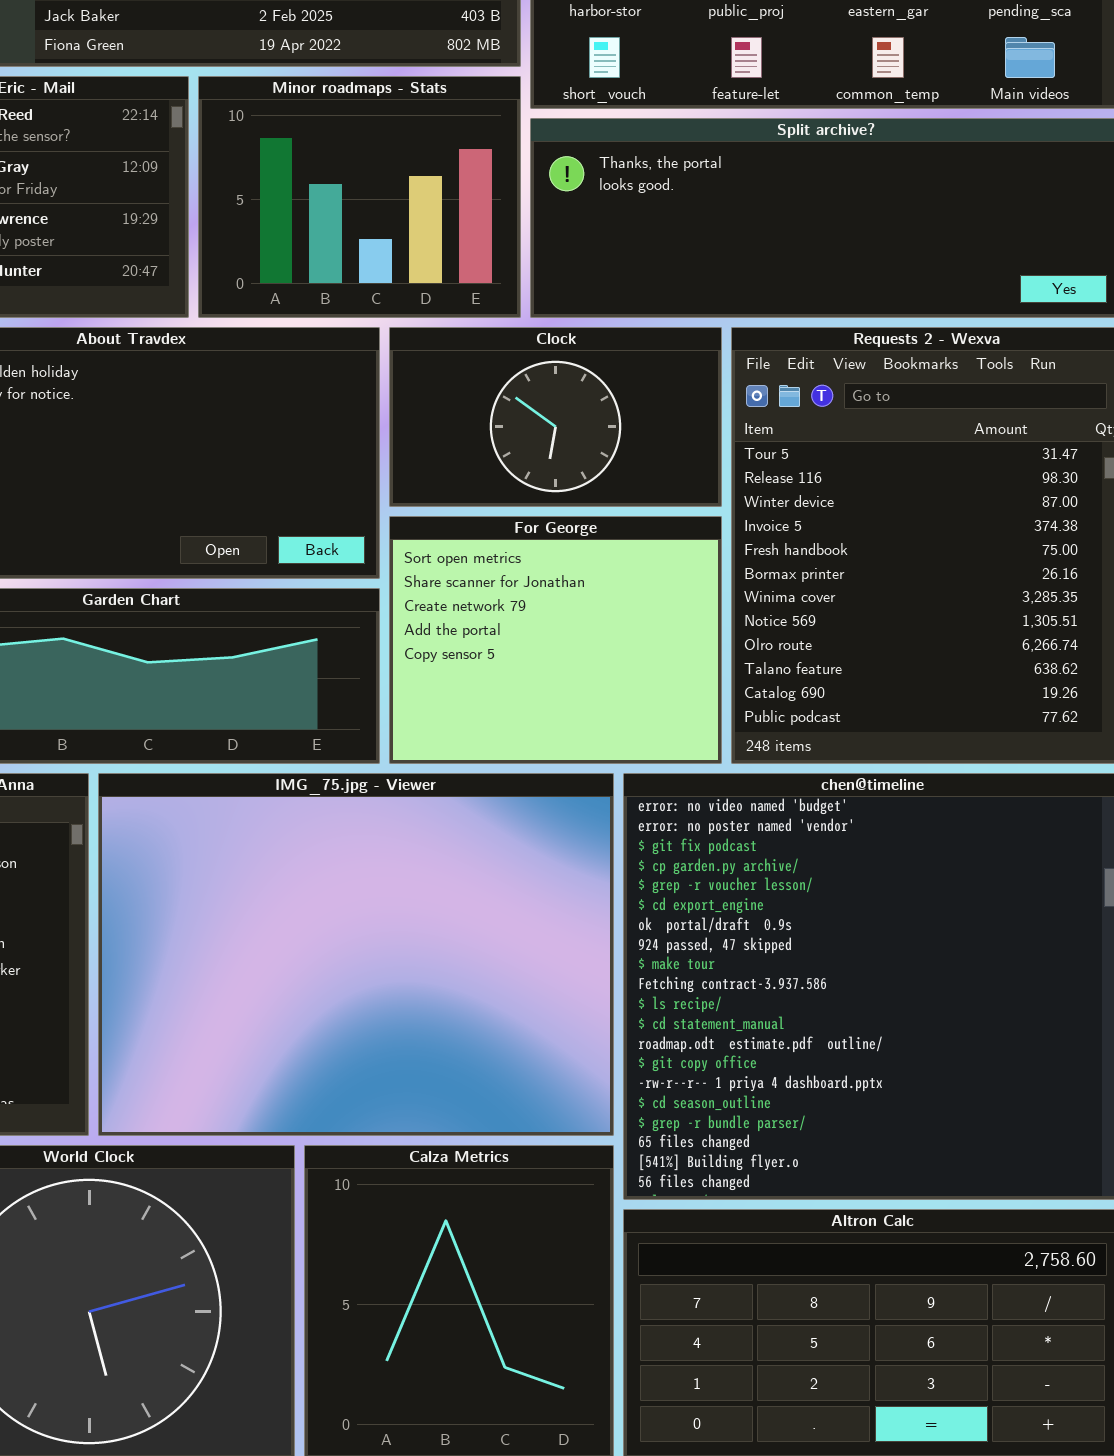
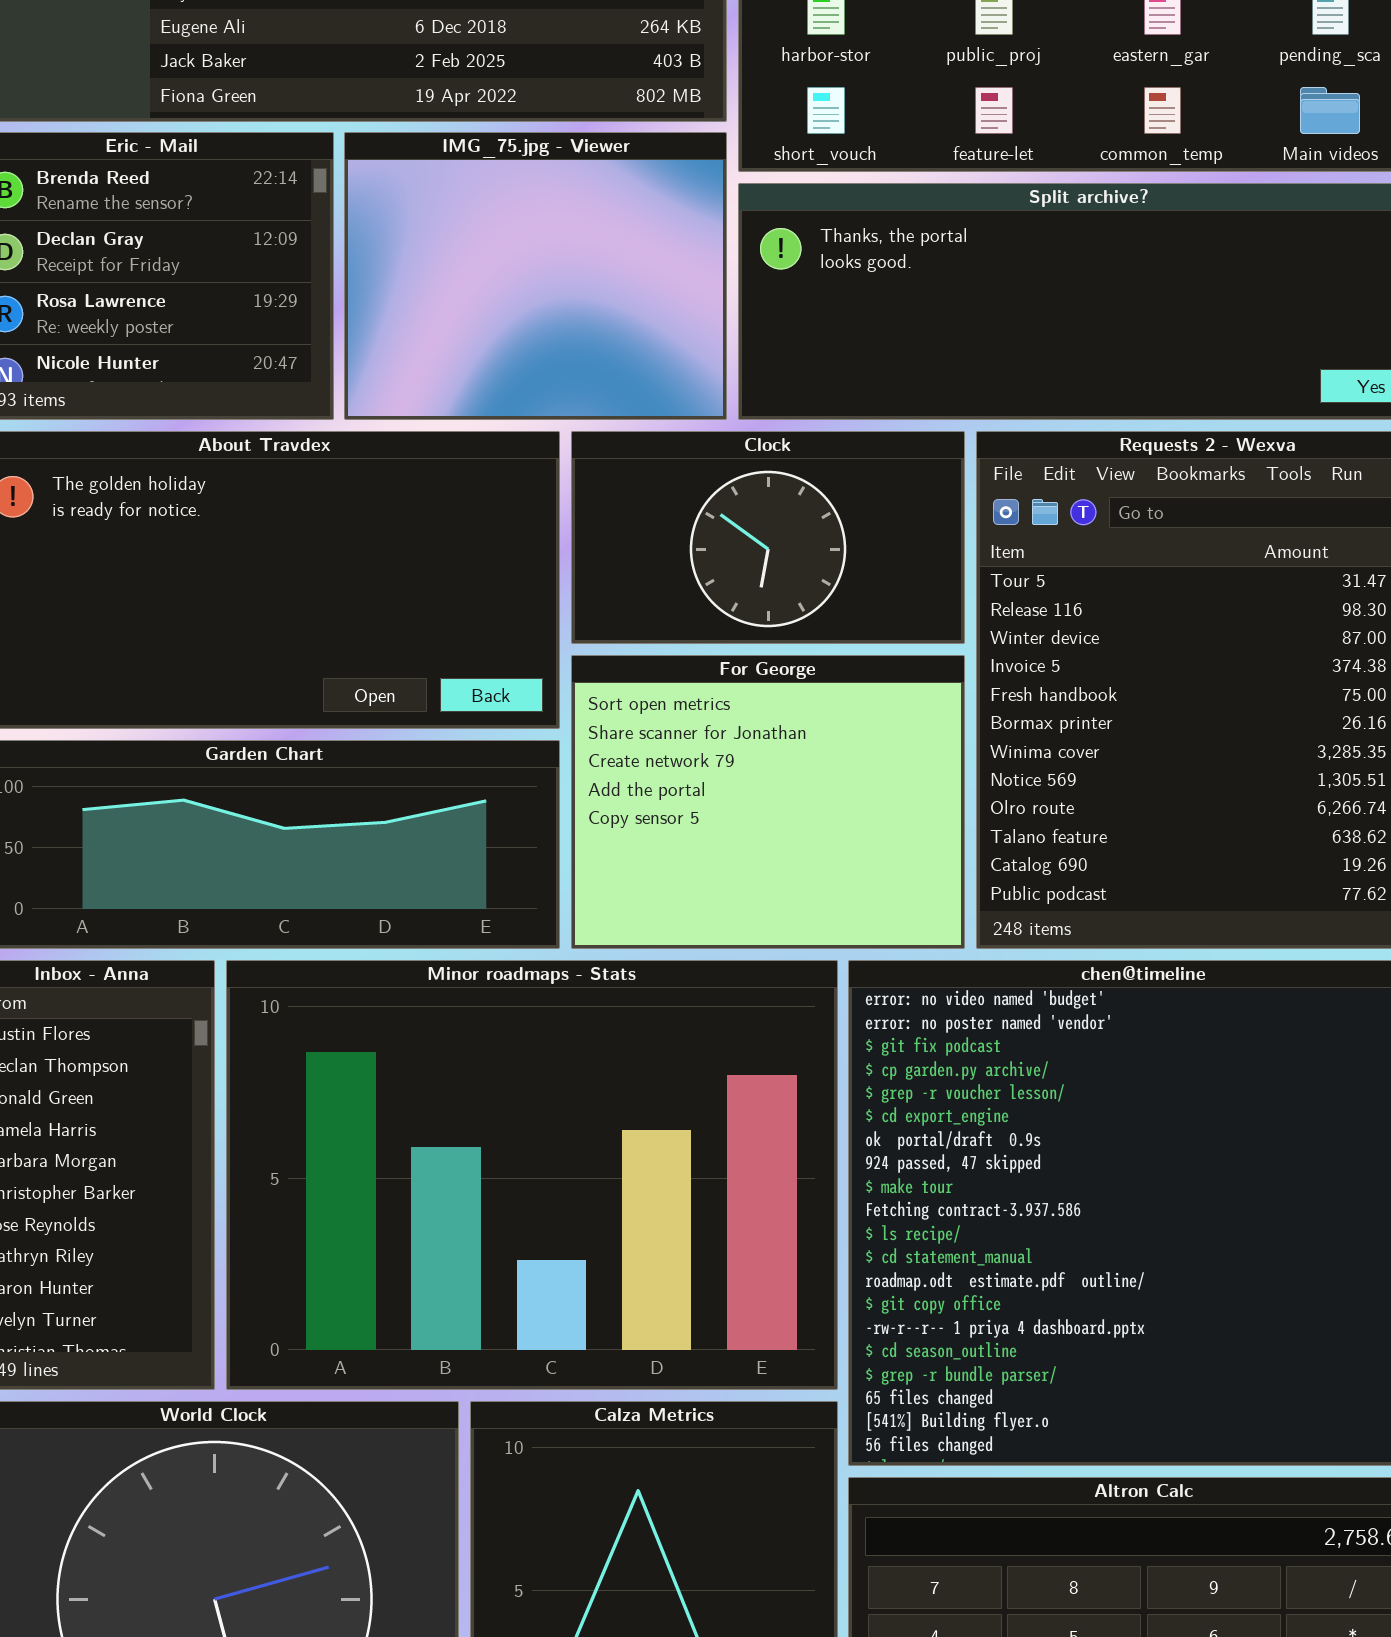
Minor roadmaps - Stats: [198,76,521,318] -> [226,960,838,1390], moved, resized
IMG_75.jpg - Viewer: [98,773,614,1136] -> [344,132,727,420], moved, resized

